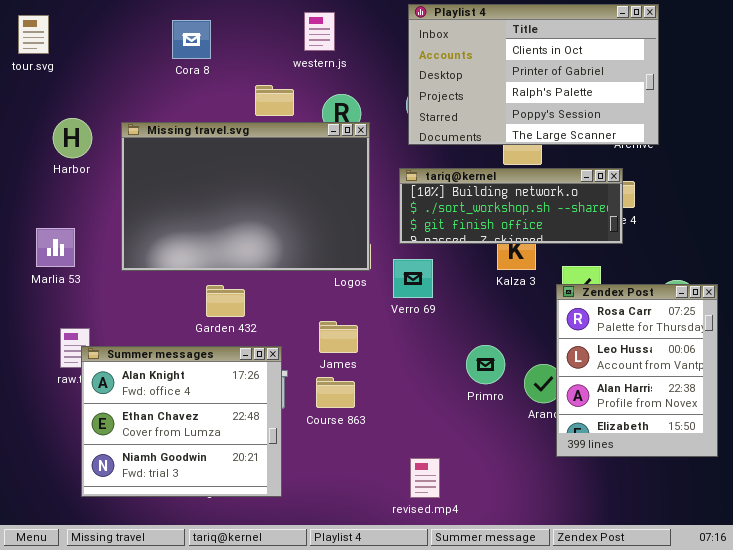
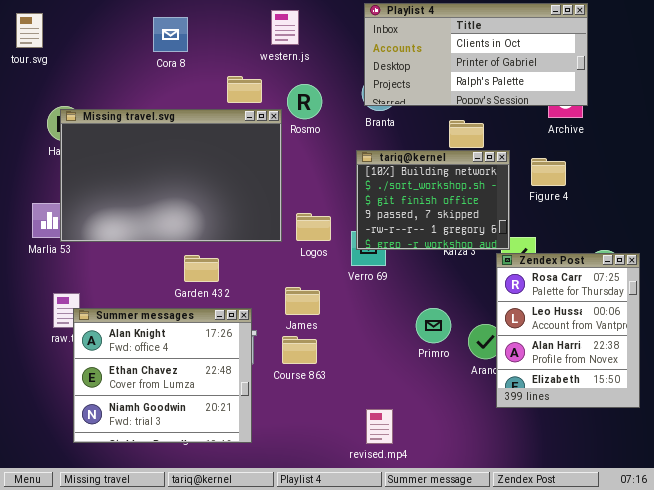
Playlist 4: [408,4,659,145] -> [364,3,588,106], resized
Missing travel.svg: [121,122,370,271] -> [60,109,282,242], moved
tariq@kernel: [399,168,623,244] -> [356,150,510,250], resized

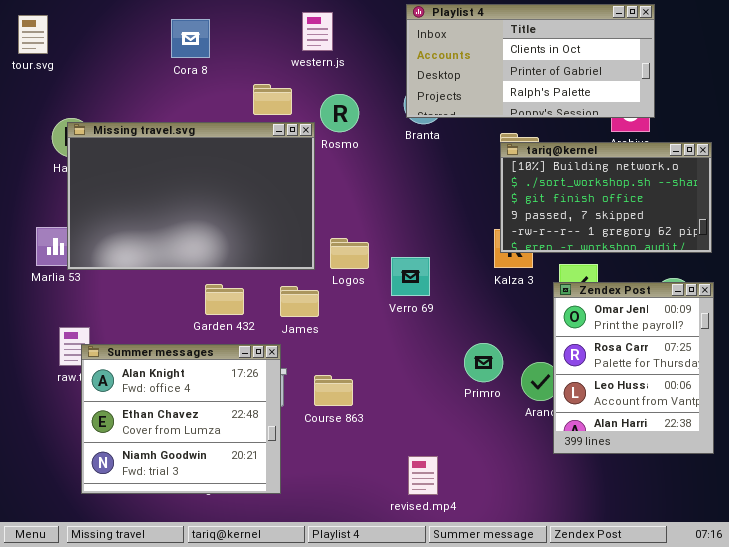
tariq@kernel: [356,150,510,250] -> [500,142,712,253], moved, resized
Zendex Post: [496,253,640,408] -> [553,282,714,454], scrolled up 1 row
James: [285,287,320,315] -> [280,286,319,317], moved

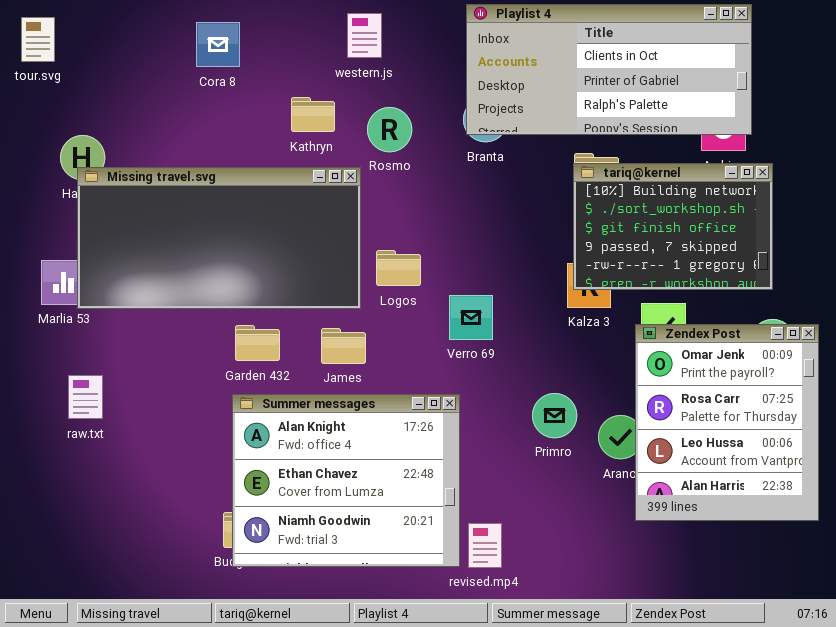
Missing travel.svg: [67,122,315,270] -> [77,167,361,309], resized
tariq@kernel: [500,142,712,253] -> [573,163,773,290], resized
Logos: [330,238,369,269] -> [376,250,421,286], moved
Summer messages: [81,344,281,494] -> [232,394,460,567], moved

